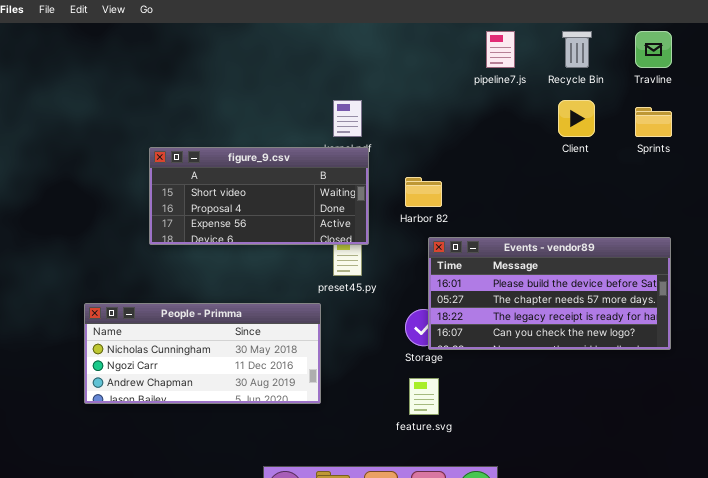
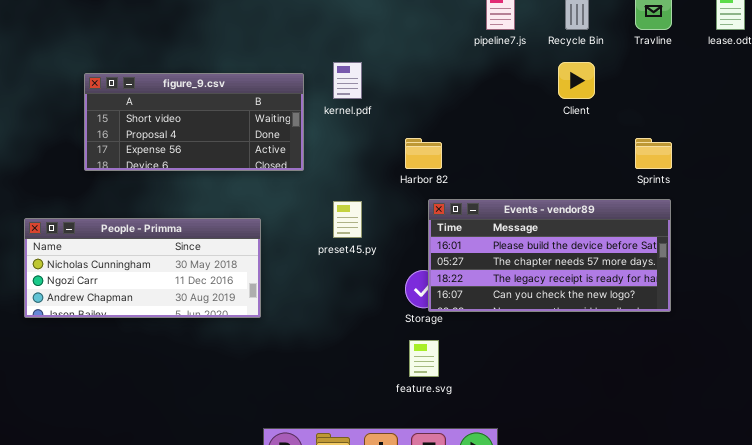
Sprints: [635,107,672,137] -> [635,138,672,169], moved
figure_9.csv: [149,147,369,245] -> [84,73,304,171], moved
People - Primma: [84,303,321,404] -> [24,218,261,318], moved

